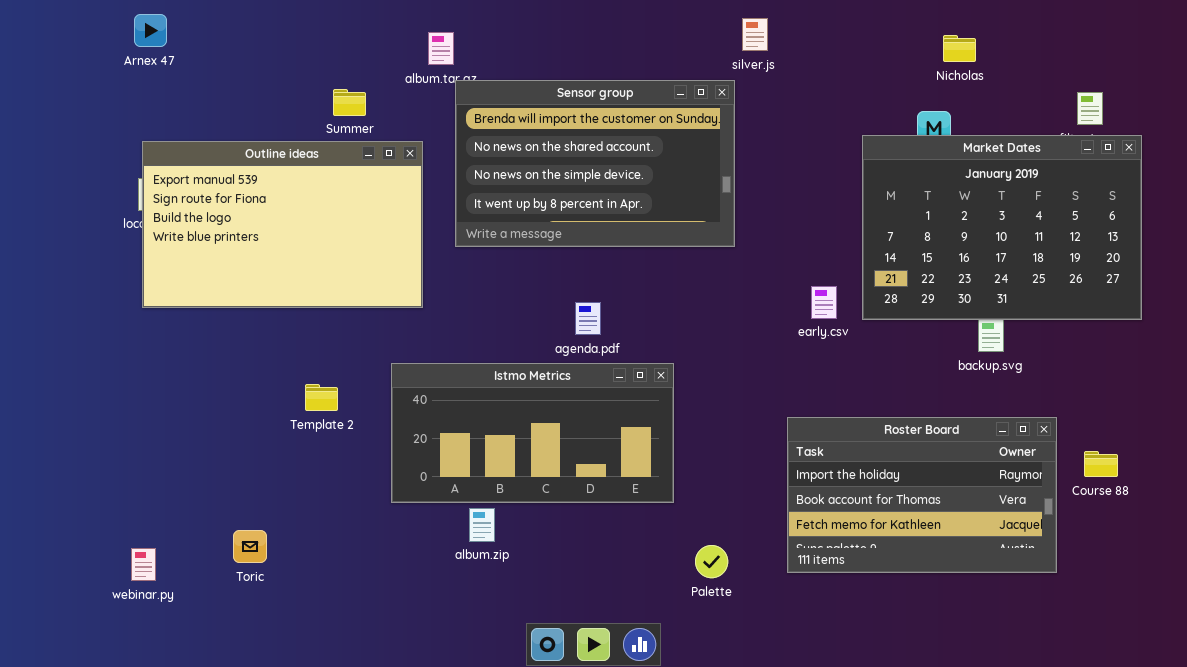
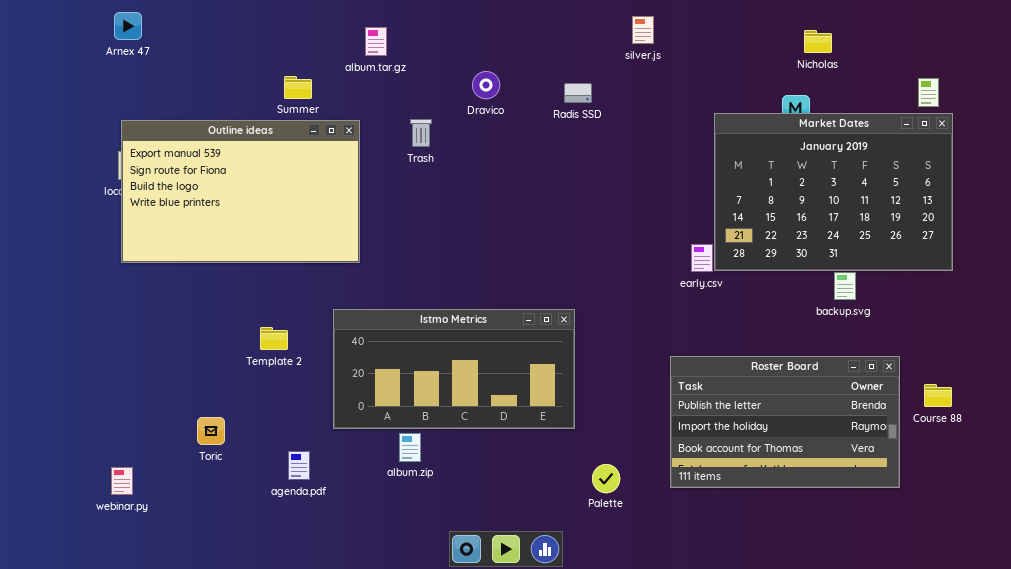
Sensor group: [455,80,735,247] -> none, closed
Market Dates: [862,135,1142,320] -> [714,113,953,271], moved
agenda.pdf: [575,302,601,335] -> [288,451,310,480], moved
Roster Board: [787,417,1057,573] -> [670,356,900,488], scrolled up 1 row
Toric: [233,530,267,563] -> [197,417,225,445], moved

